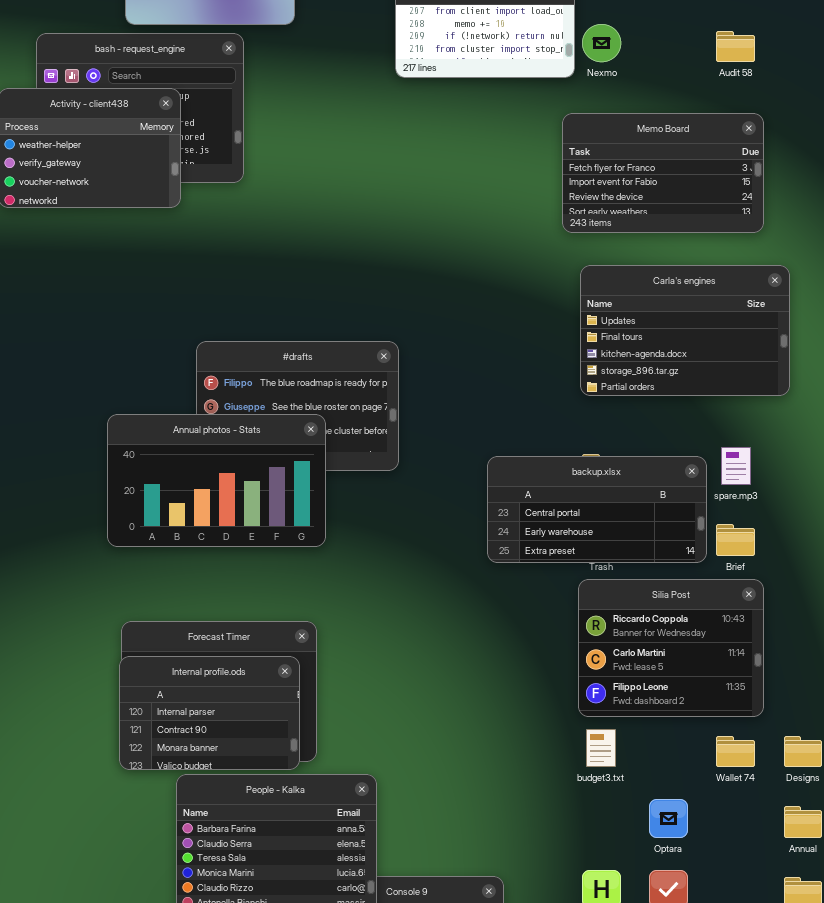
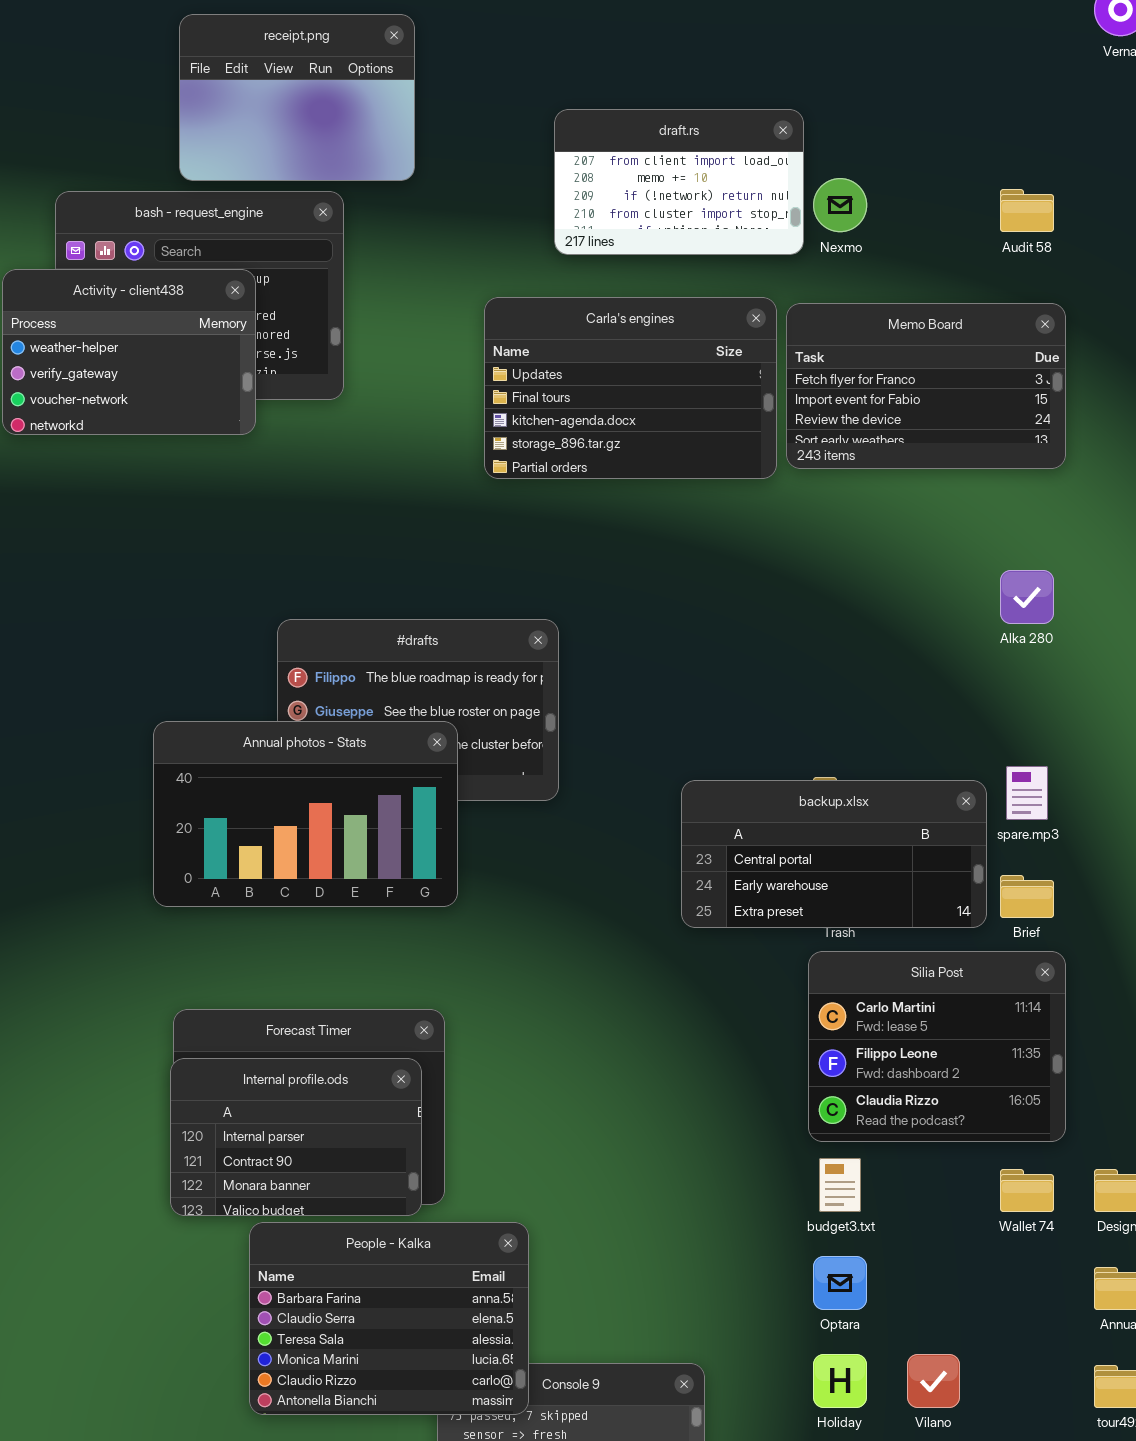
Carla's engines: [580,265,790,396] -> [484,297,777,479], moved
Silia Post: [578,579,764,717] -> [808,951,1066,1142], scrolled down 1 row
Optara: [649,799,688,838] -> [813,1256,867,1310], moved

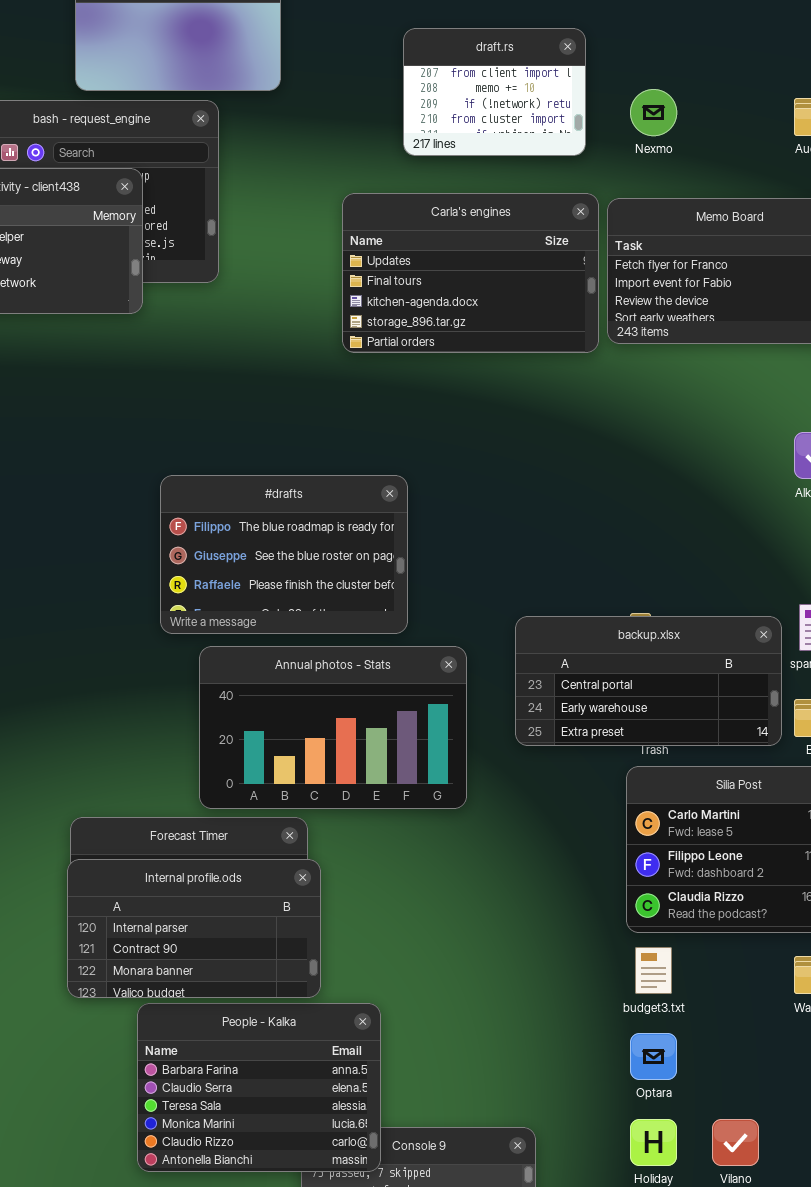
draft.rs: [554,109,804,255] -> [403,28,586,156], resized
Annual photos - Stats: [153,721,458,907] -> [199,646,467,809], moved
Internal profile.ods: [170,1058,422,1216] -> [67,859,321,998], resized

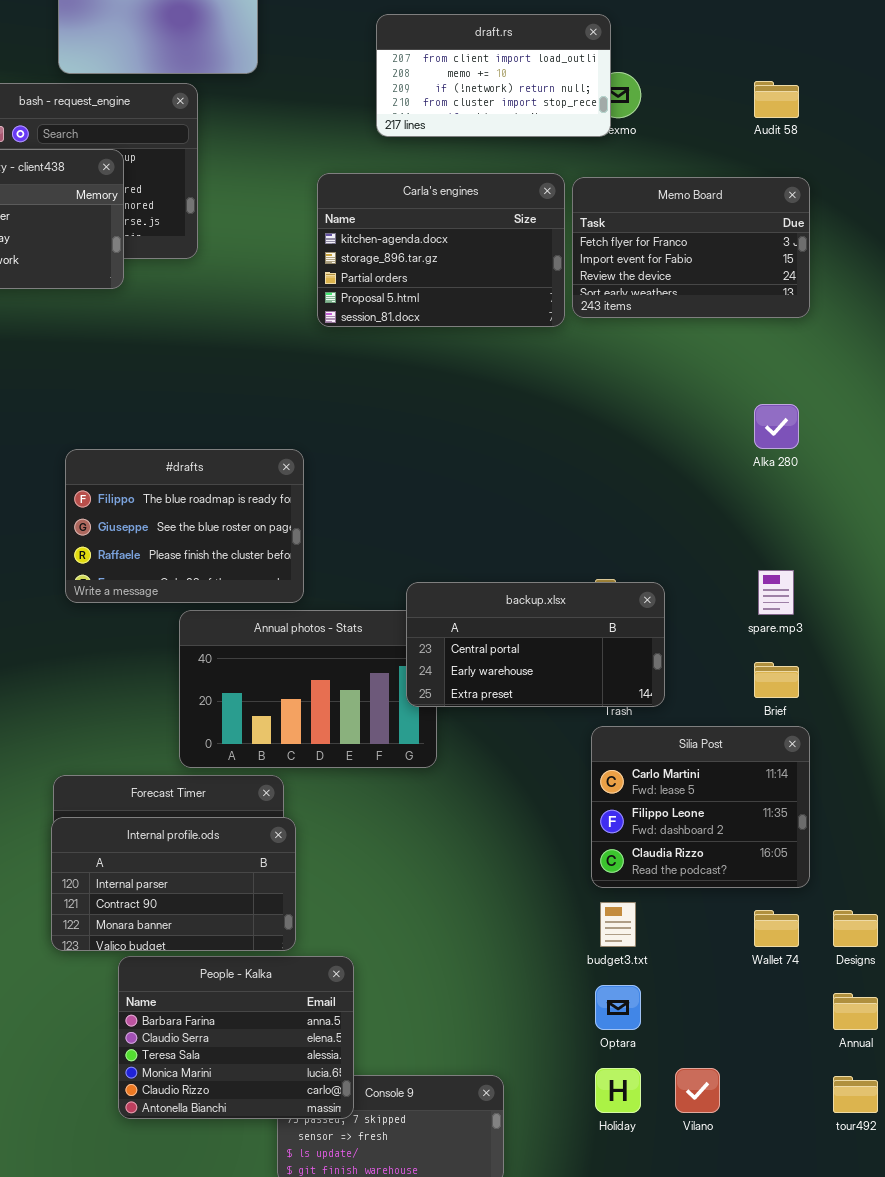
draft.rs: [403,28,586,156] -> [376,14,611,137], resized
Carla's engines: [342,193,599,353] -> [317,173,565,327], scrolled down 2 rows
#drafts: [160,475,408,634] -> [65,449,304,603], moved
backup.xlsx: [515,616,782,746] -> [406,582,665,707], moved

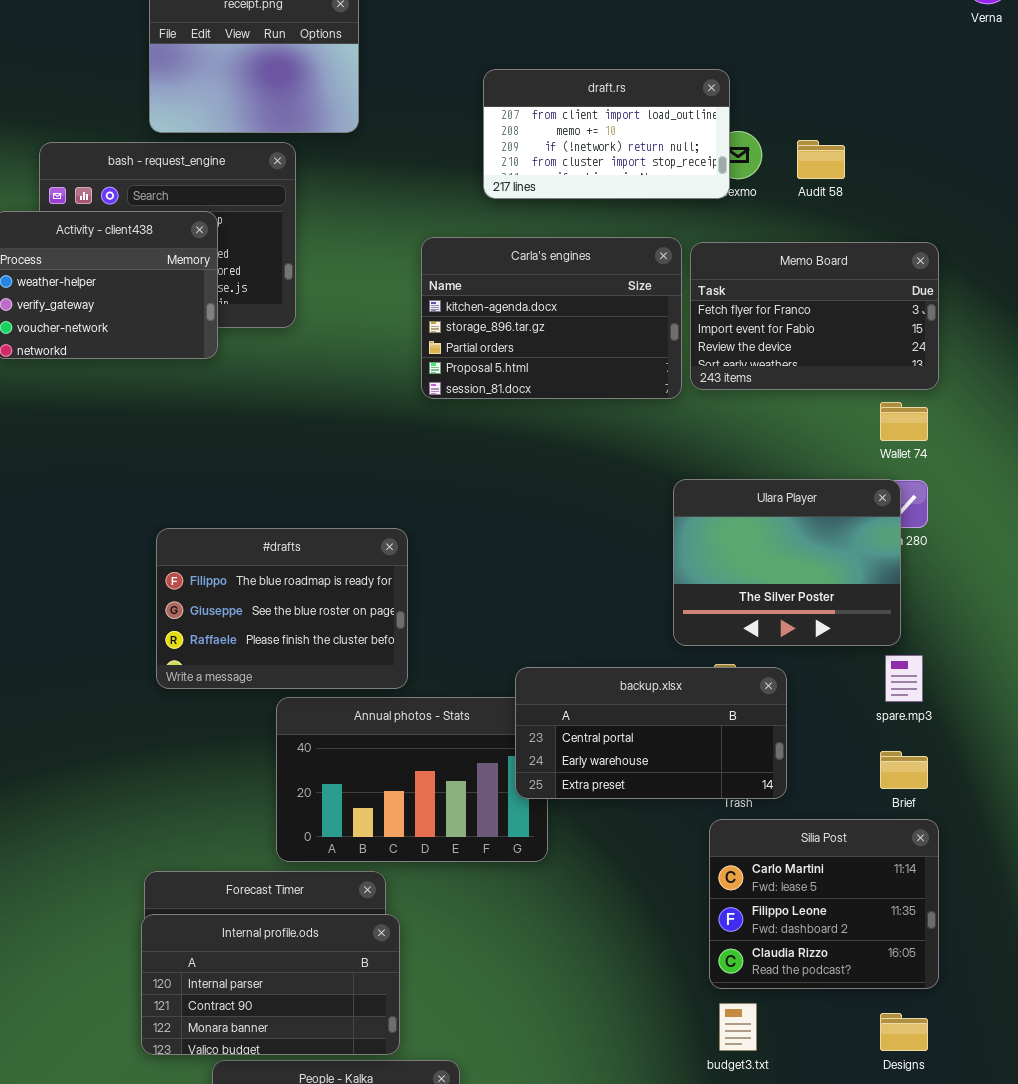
Audit 58: [754,81,799,118] -> [797,140,845,179], moved
Ulara Player: none -> [673,479,901,646], opened
Wallet 74: [754,910,799,947] -> [880,402,928,441], moved
Designs: [833,910,878,947] -> [880,1013,928,1051], moved

